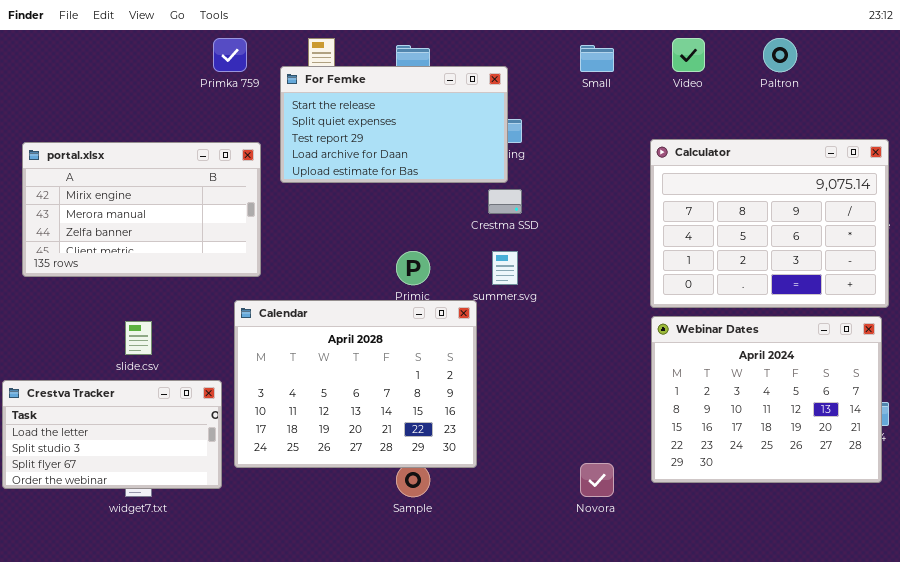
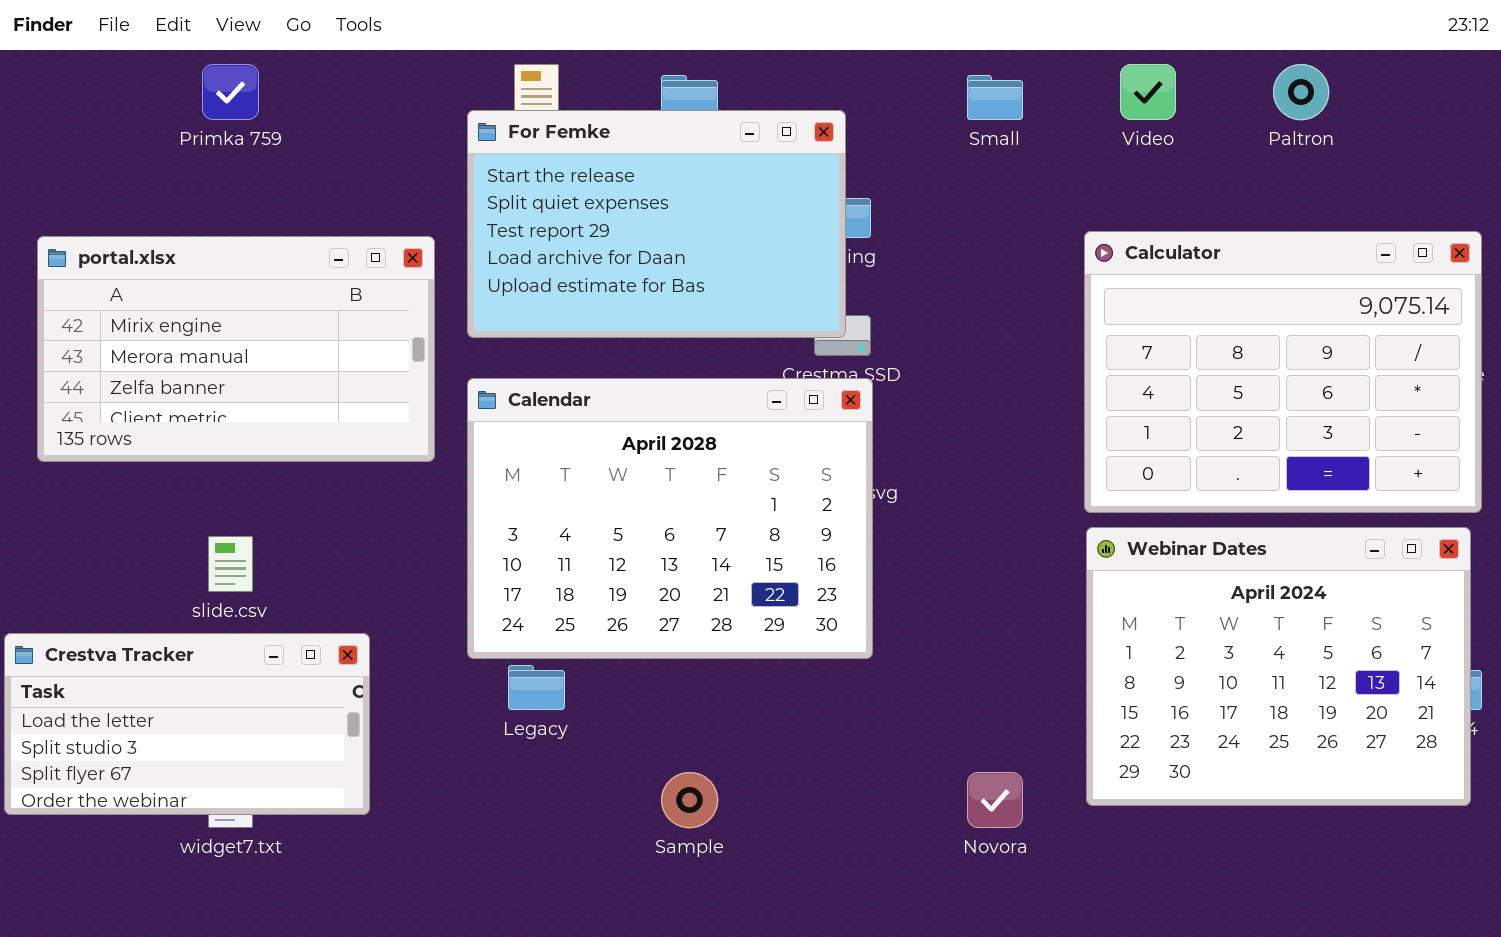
Primka 759: [213,38,247,72] -> [202,64,259,120], moved
For Femke: [280,66,508,183] -> [467,110,846,338], resized
Calendar: [234,300,477,468] -> [467,378,873,659], moved

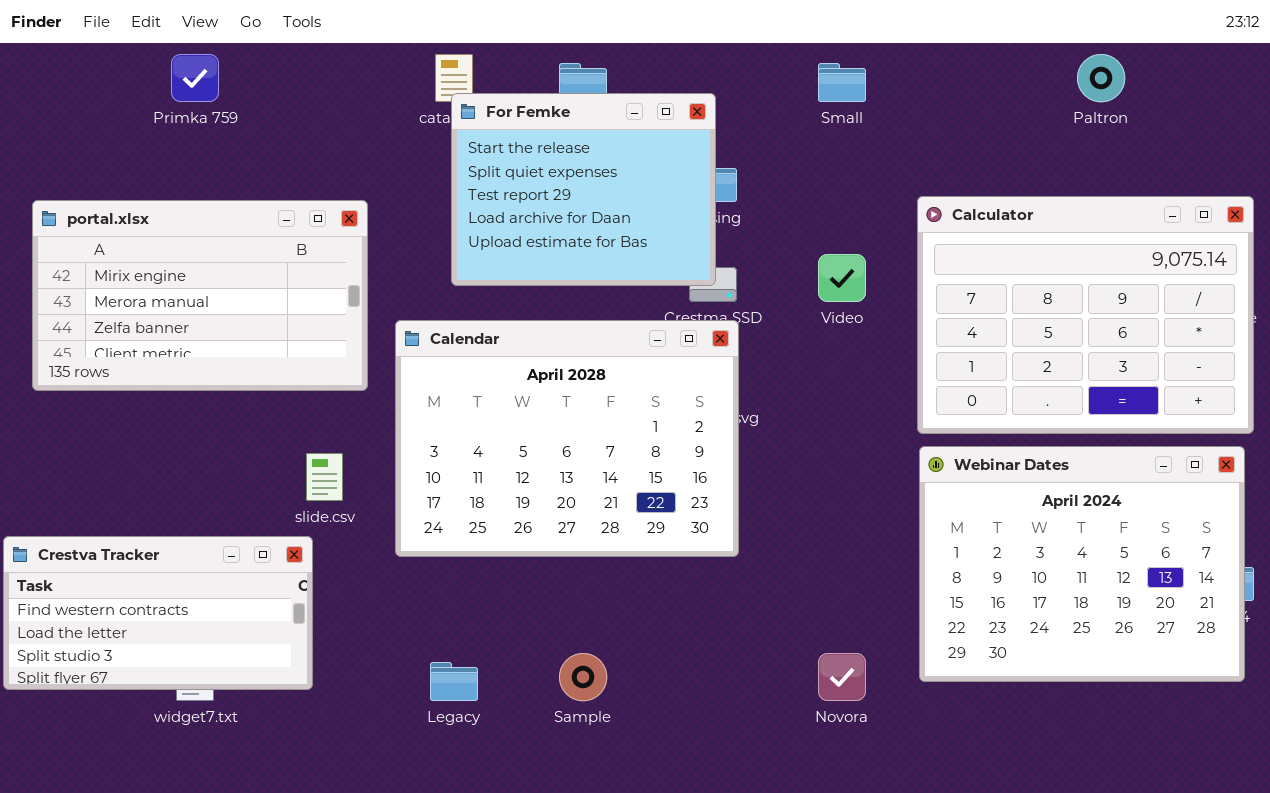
Video: [1120,64,1176,120] -> [818,254,866,302], moved
For Femke: [467,110,846,338] -> [451,93,716,286], resized
slide.csv: [208,536,253,592] -> [306,453,343,501], moved
Crestva Tracker: [4,633,370,815] -> [3,536,313,690], scrolled up 1 row
Legacy: [508,665,565,710] -> [430,662,478,701], moved

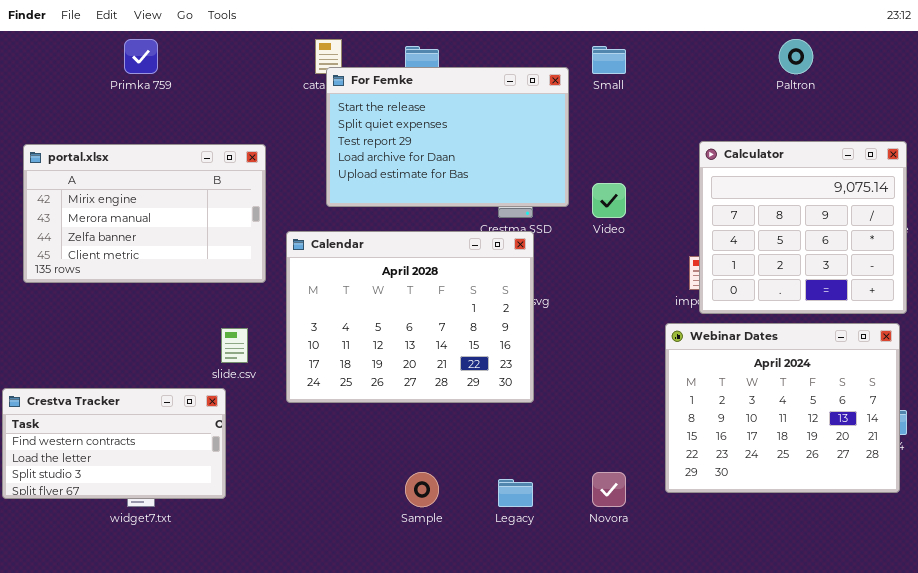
For Femke: [451,93,716,286] -> [326,67,569,207], resized
Calculator: [917,196,1254,434] -> [699,141,907,314], resized
Legacy: [430,662,478,701] -> [498,479,533,507], moved

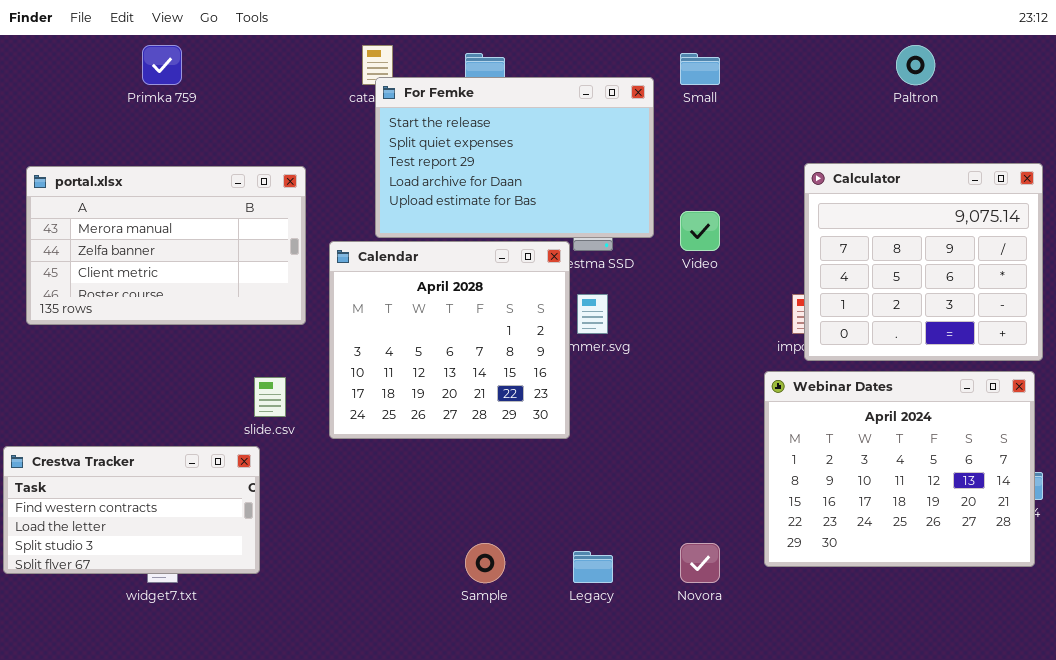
portal.xlsx: [23,144,266,283] -> [26,166,306,325], scrolled down 1 row
Calendar: [286,231,534,403] -> [329,241,570,439], moved, resized

